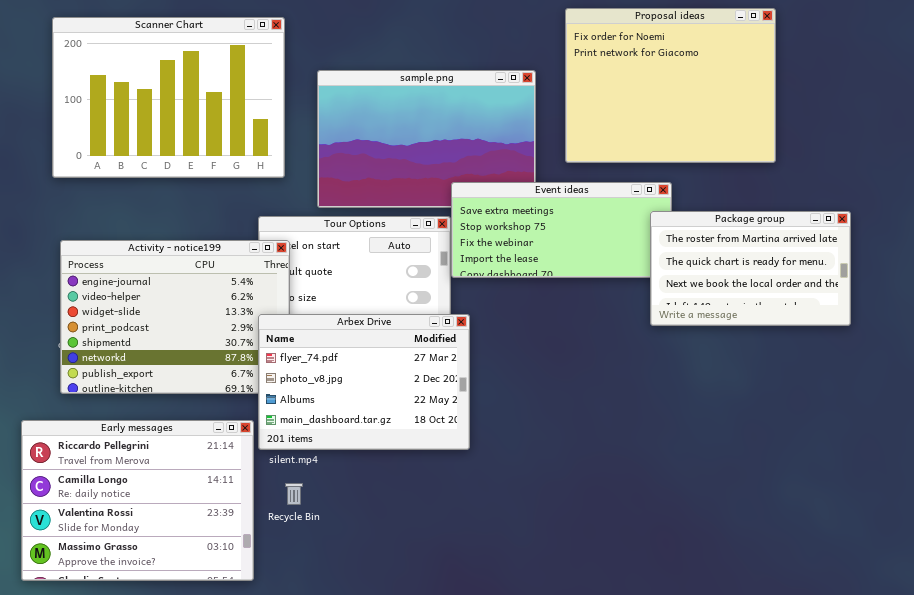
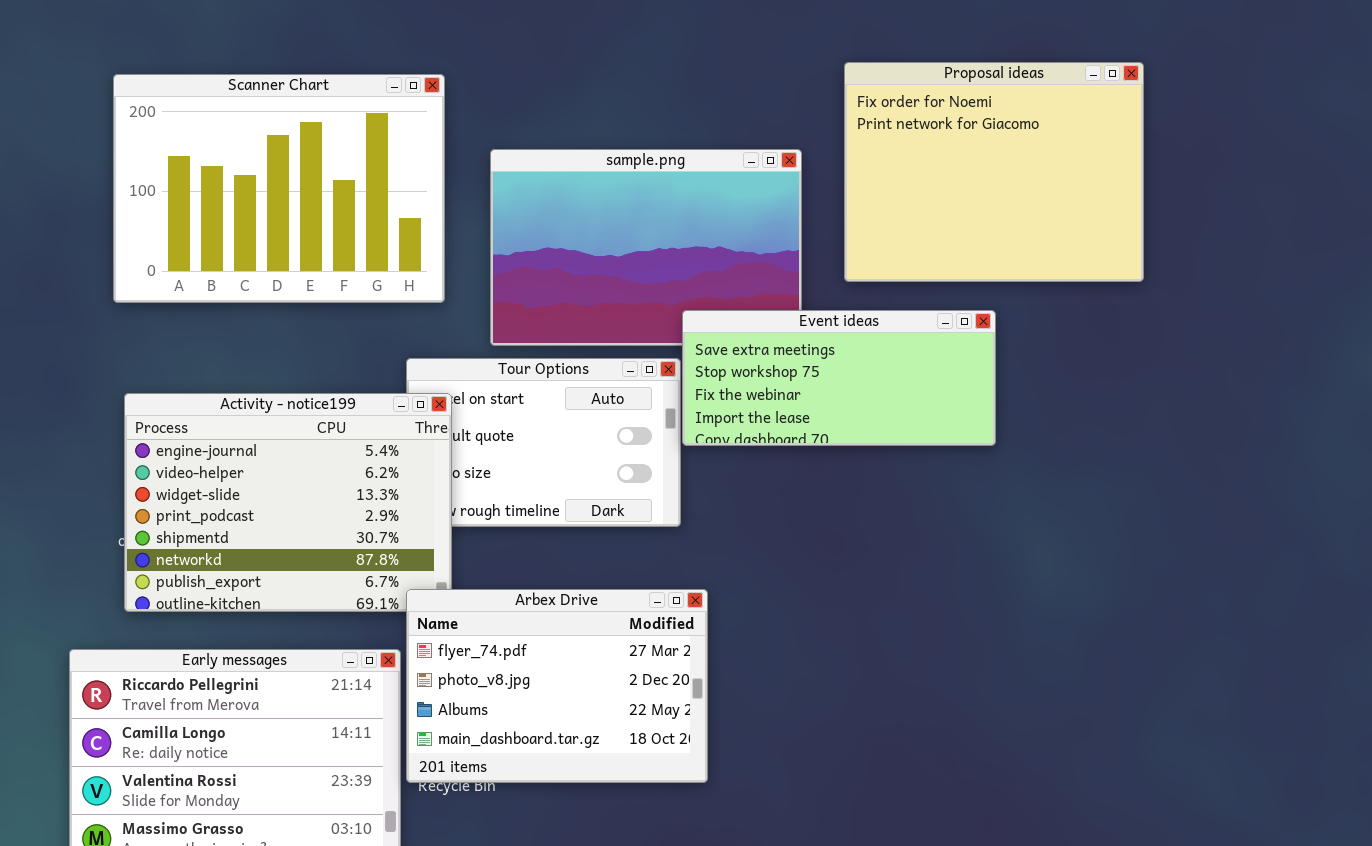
Package group: [650,211,851,326] -> none, closed
Arbex Drive: [258,314,470,450] -> [406,589,708,783], moved

